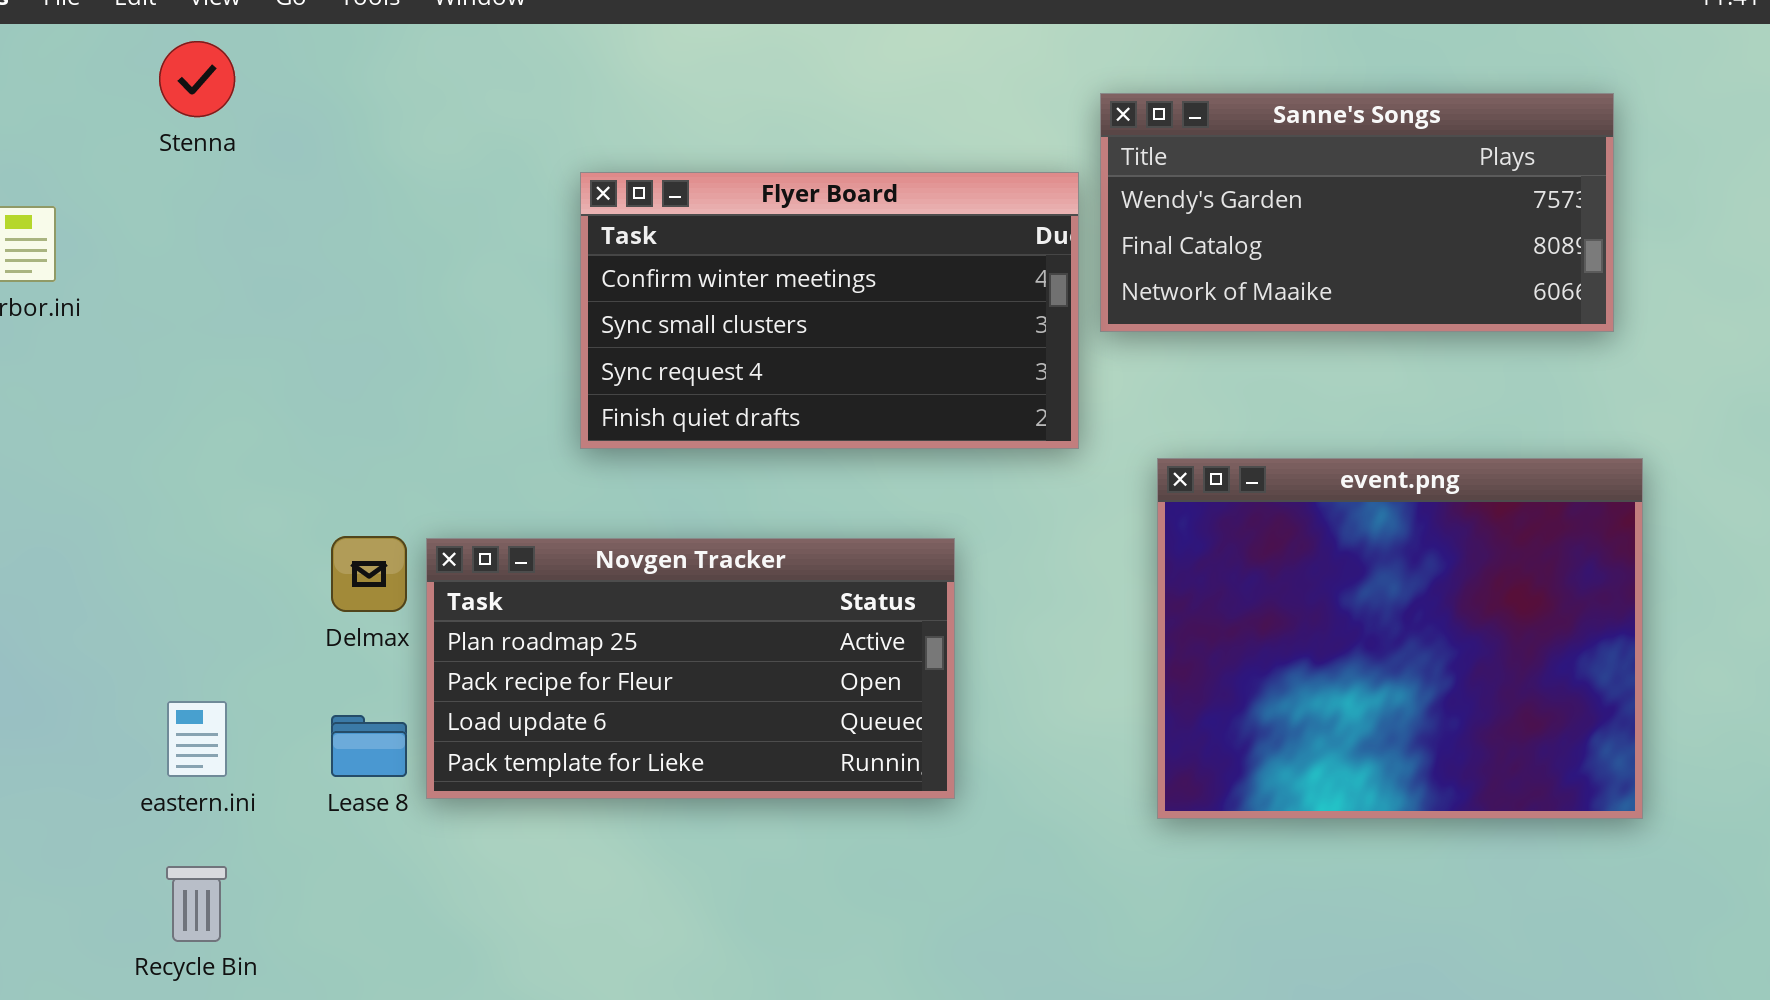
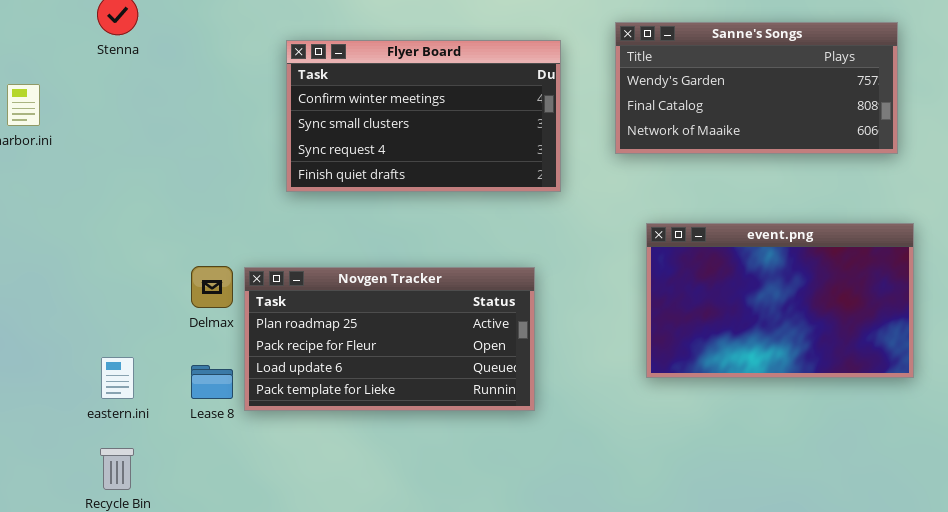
Flyer Board: [580,172,1079,449] -> [286,40,561,192], moved
event.png: [1157,458,1643,819] -> [646,223,914,378], resized

